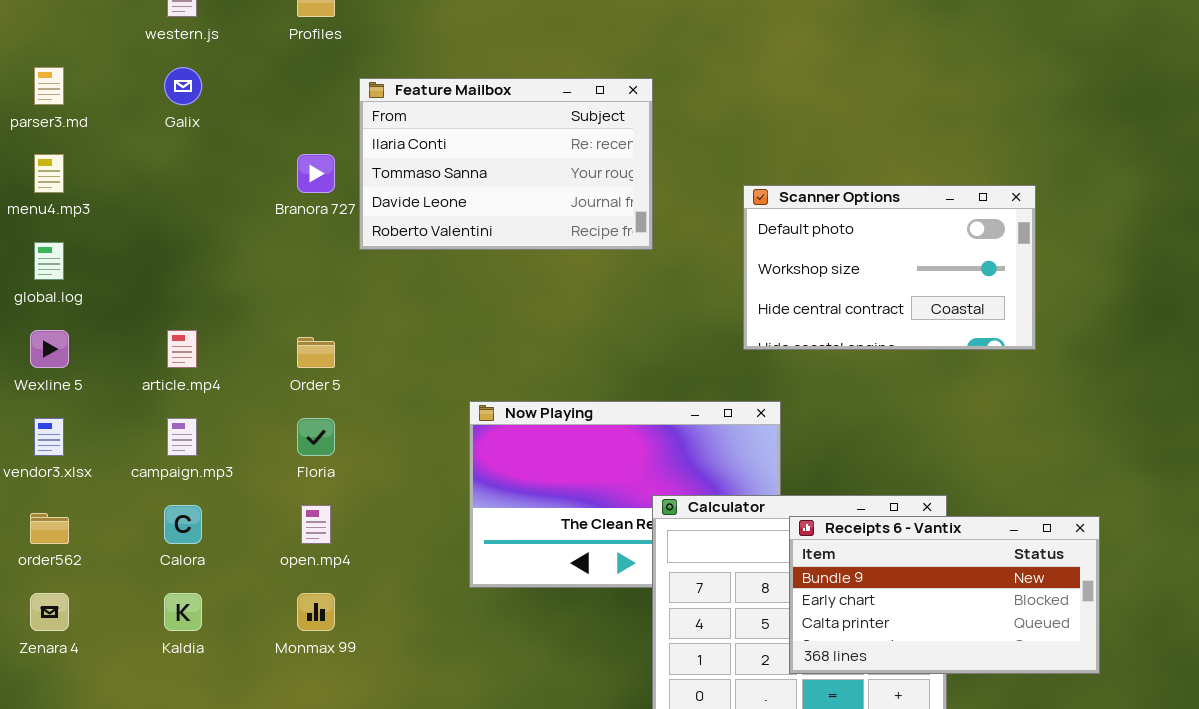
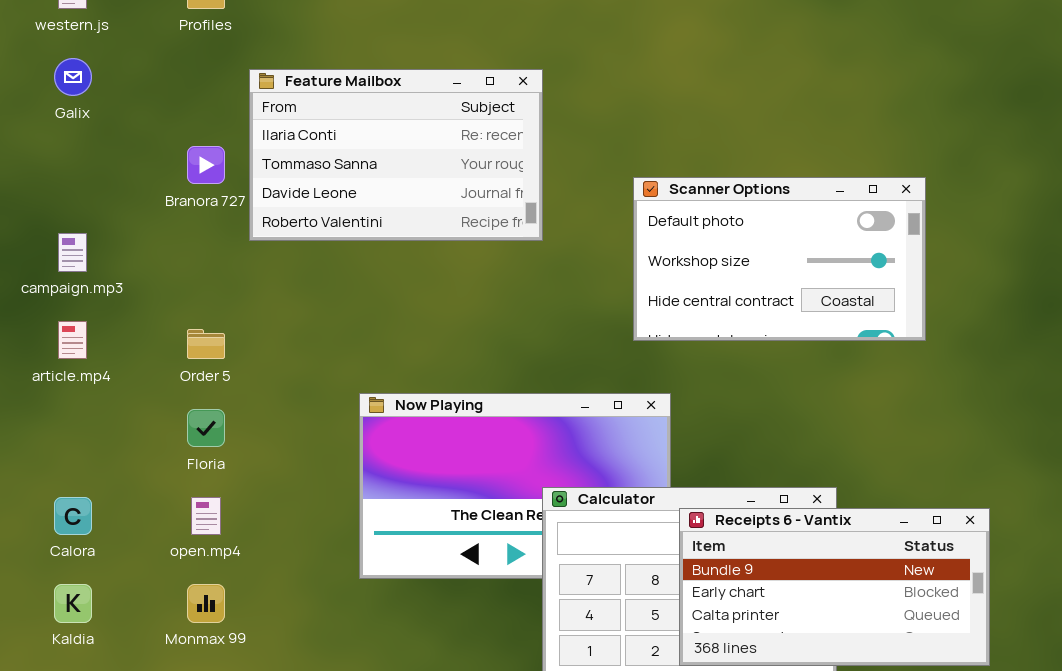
campaign.mp3: [167,418,197,456] -> [58,233,87,272], moved

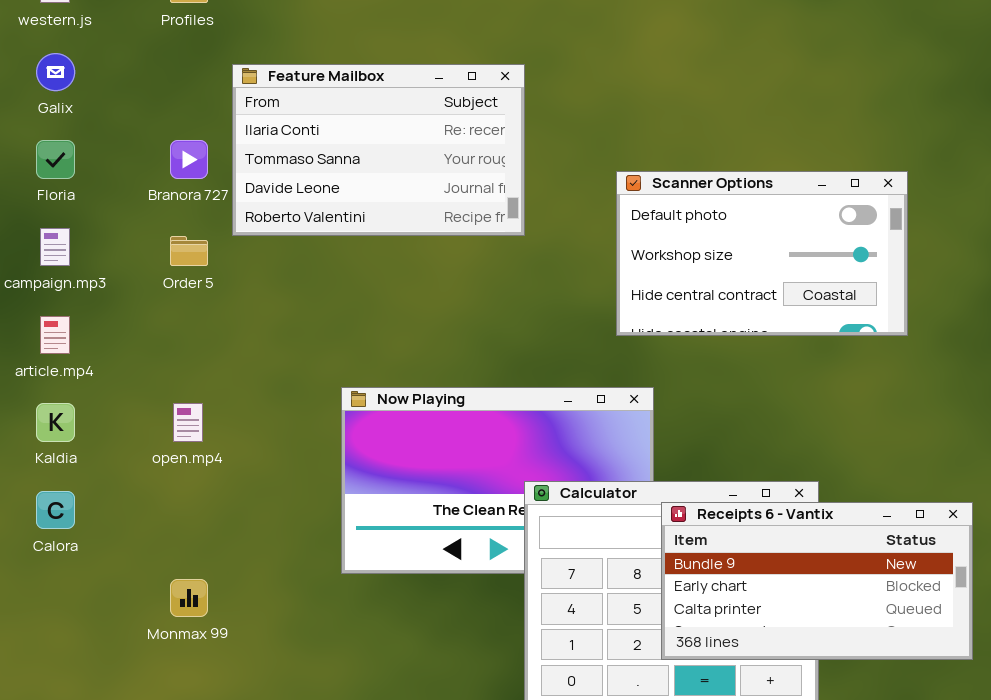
Order 5: [187,329,225,359] -> [170,236,208,266], moved
Floria: [187,409,225,447] -> [36,140,75,179], moved
open.mp4: [191,497,221,535] -> [173,403,203,442], moved
Kaldia: [54,584,92,623] -> [36,403,75,442], moved

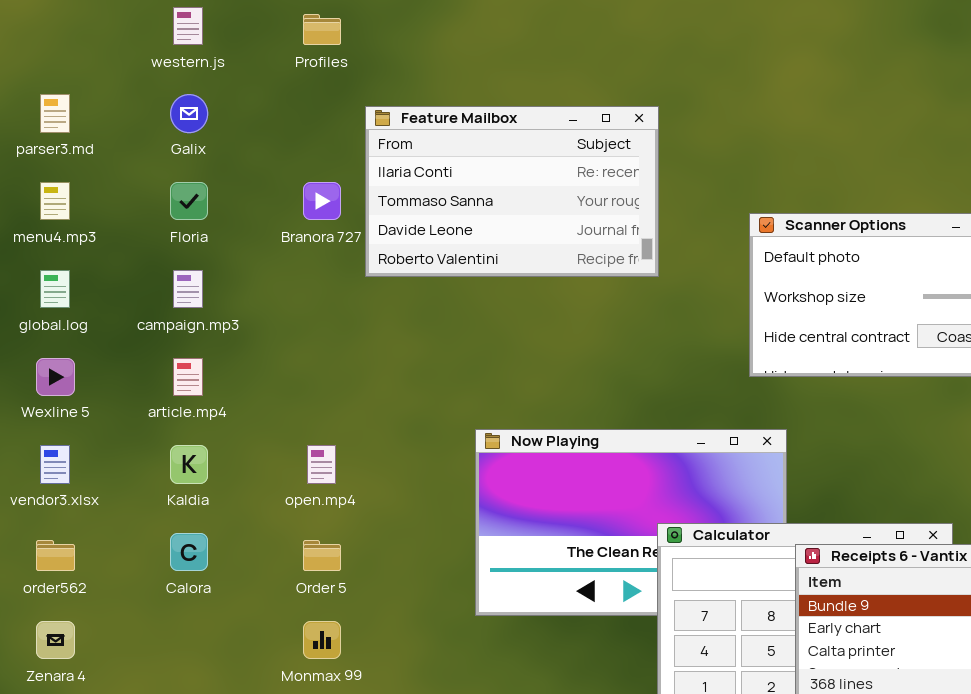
Order 5: [170,236,208,266] -> [303,540,341,571], moved

